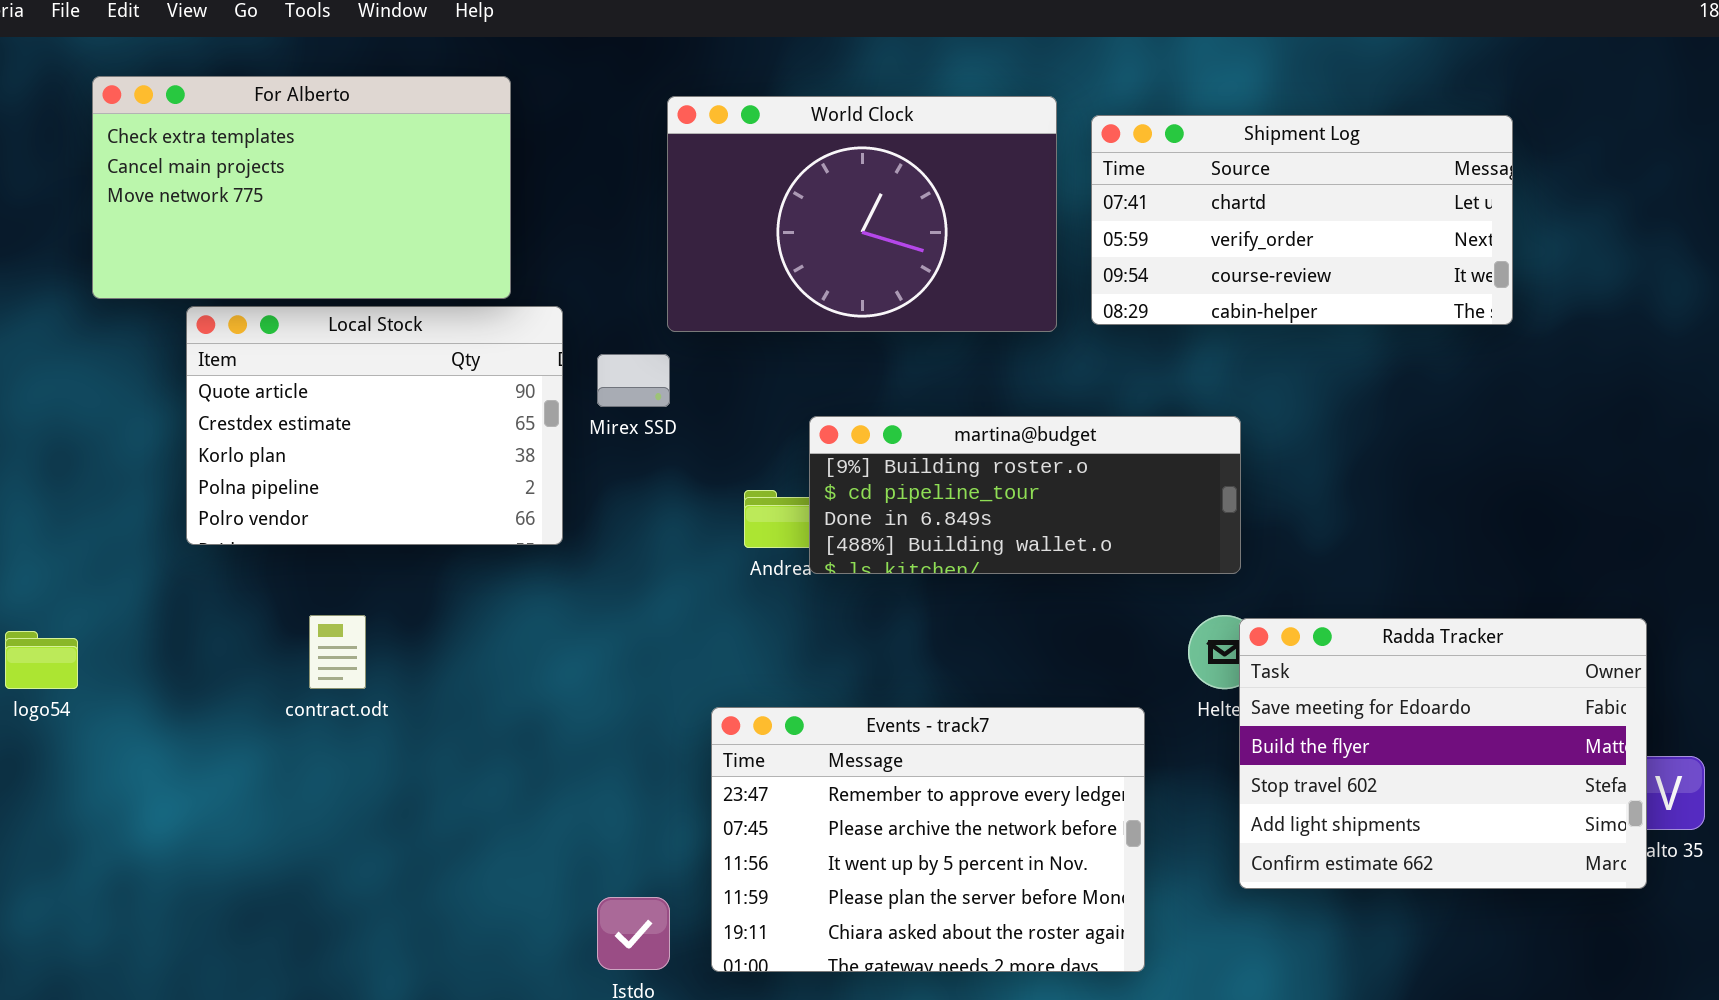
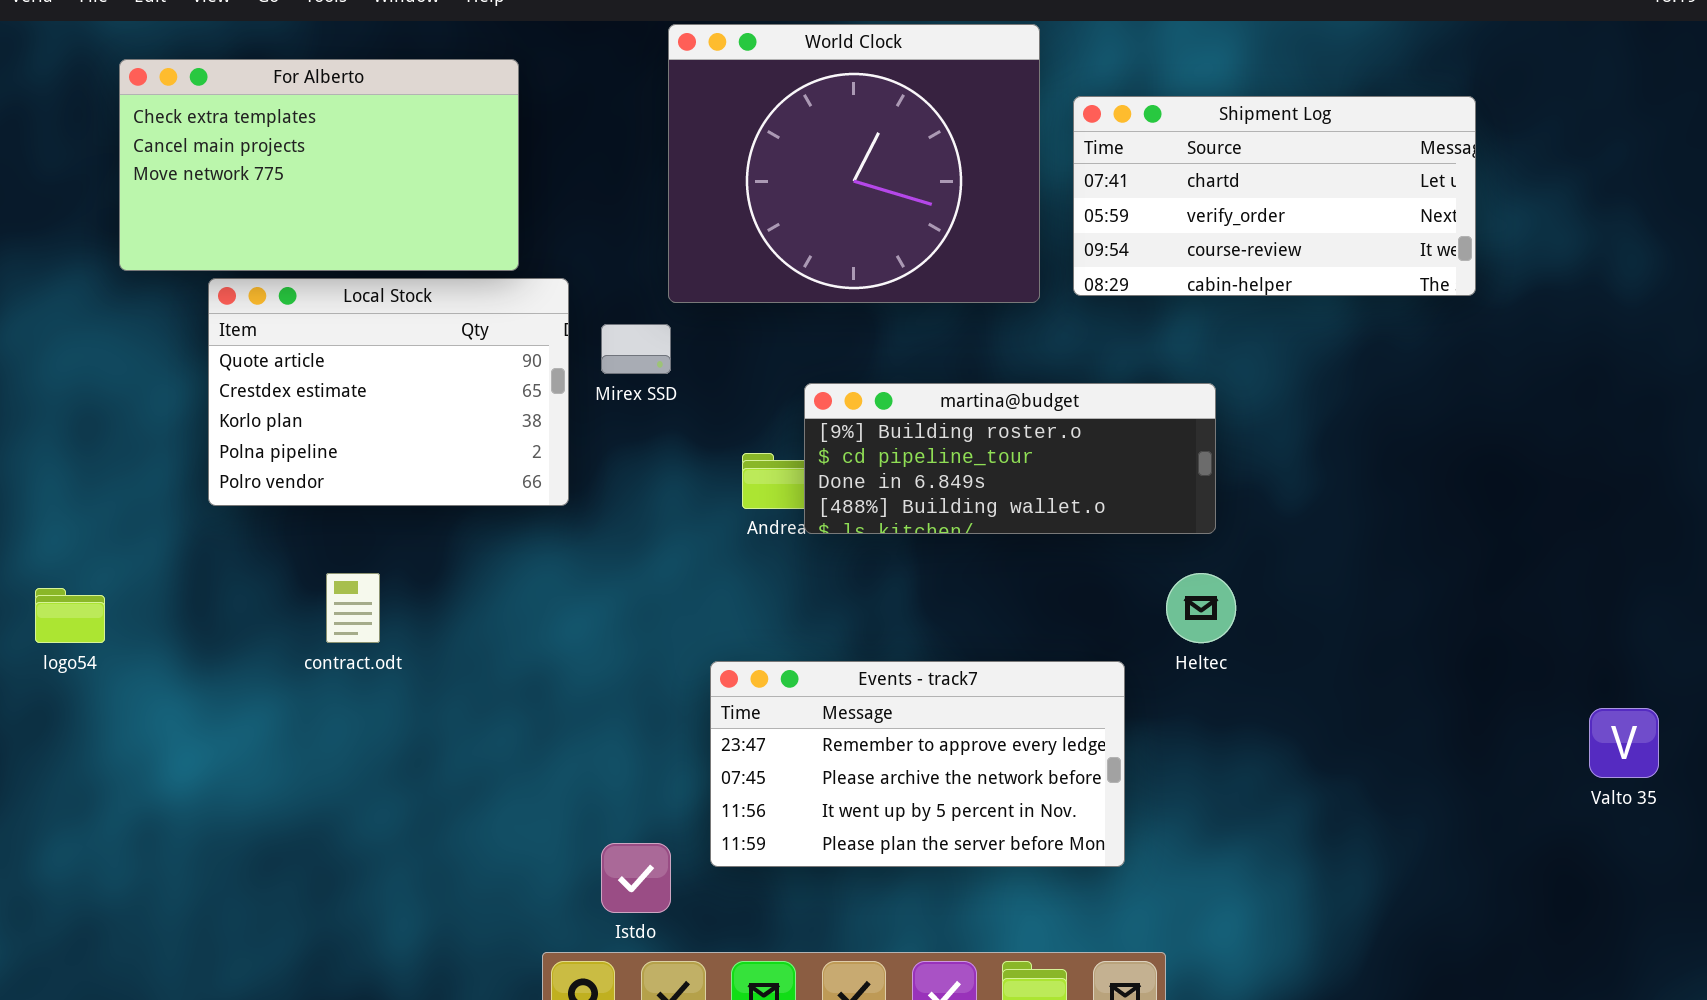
World Clock: [667,96,1057,332] -> [668,24,1040,303], resized
Radda Tracker: [1239,618,1647,889] -> none, closed
Events - track7: [711,707,1145,972] -> [710,661,1125,867], resized

